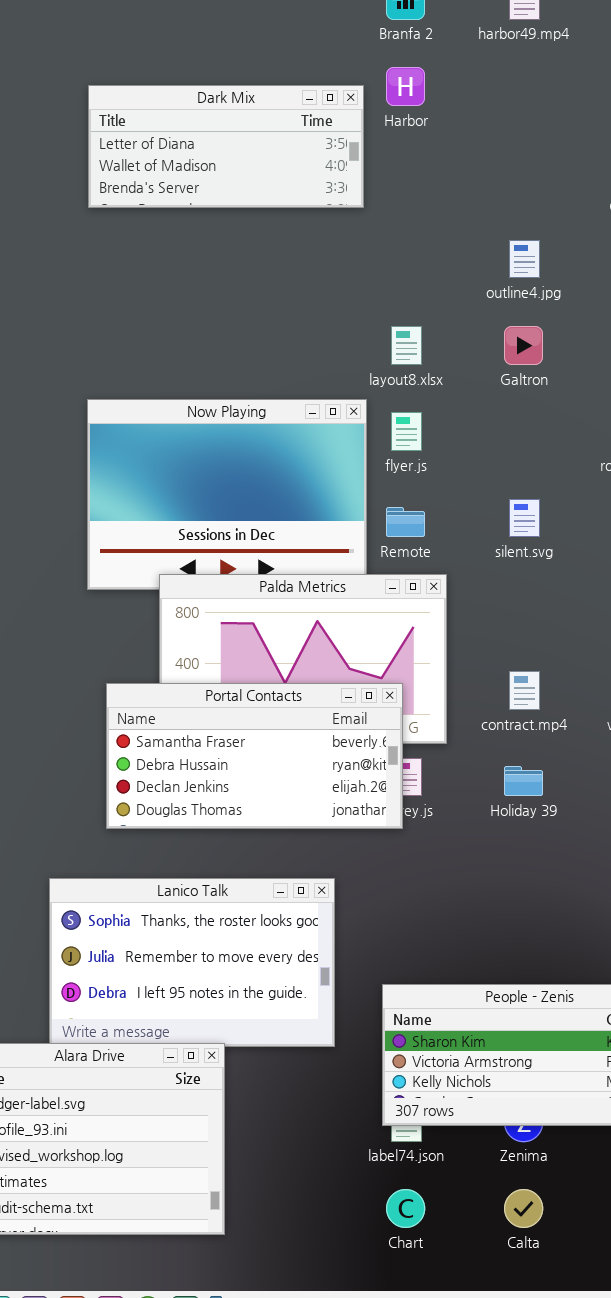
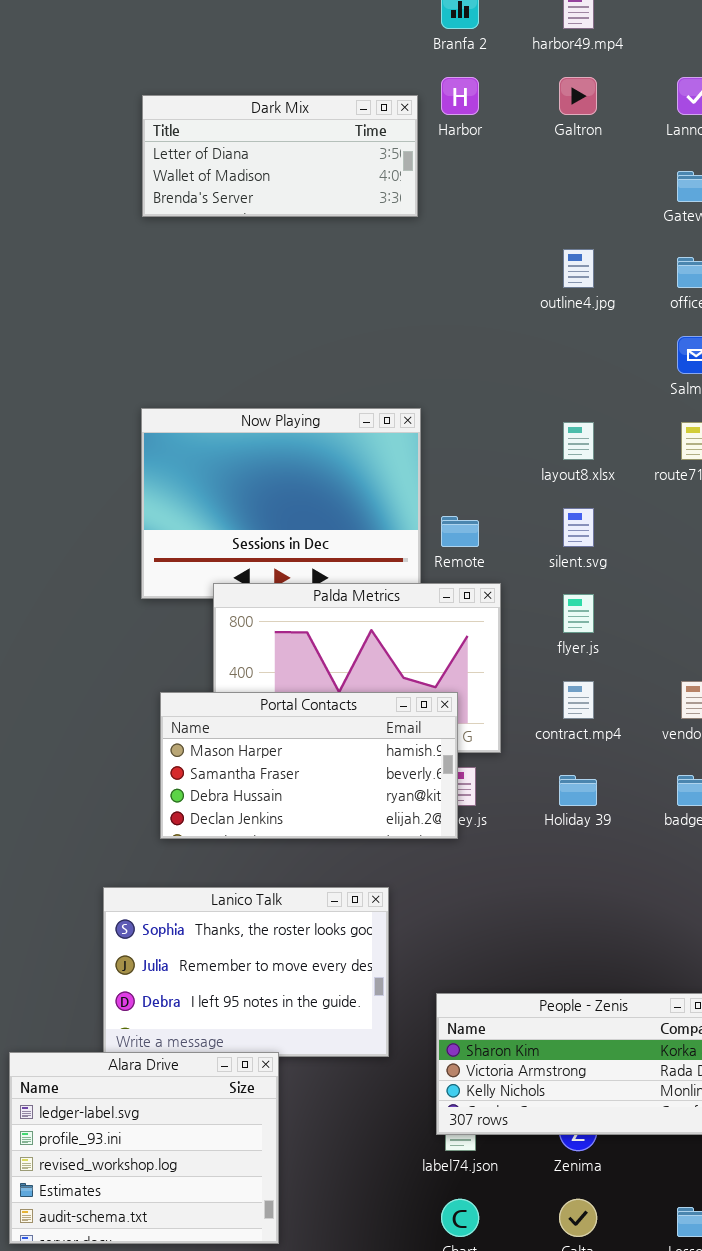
layout8.xlsx: [391,326,422,365] -> [563,422,594,460], moved
Galtron: [504,326,543,365] -> [559,77,597,115], moved
flyer.js: [391,412,422,451] -> [563,594,594,633], moved
Portal Contacts: [106,683,403,829] -> [160,692,458,839], scrolled up 1 row

